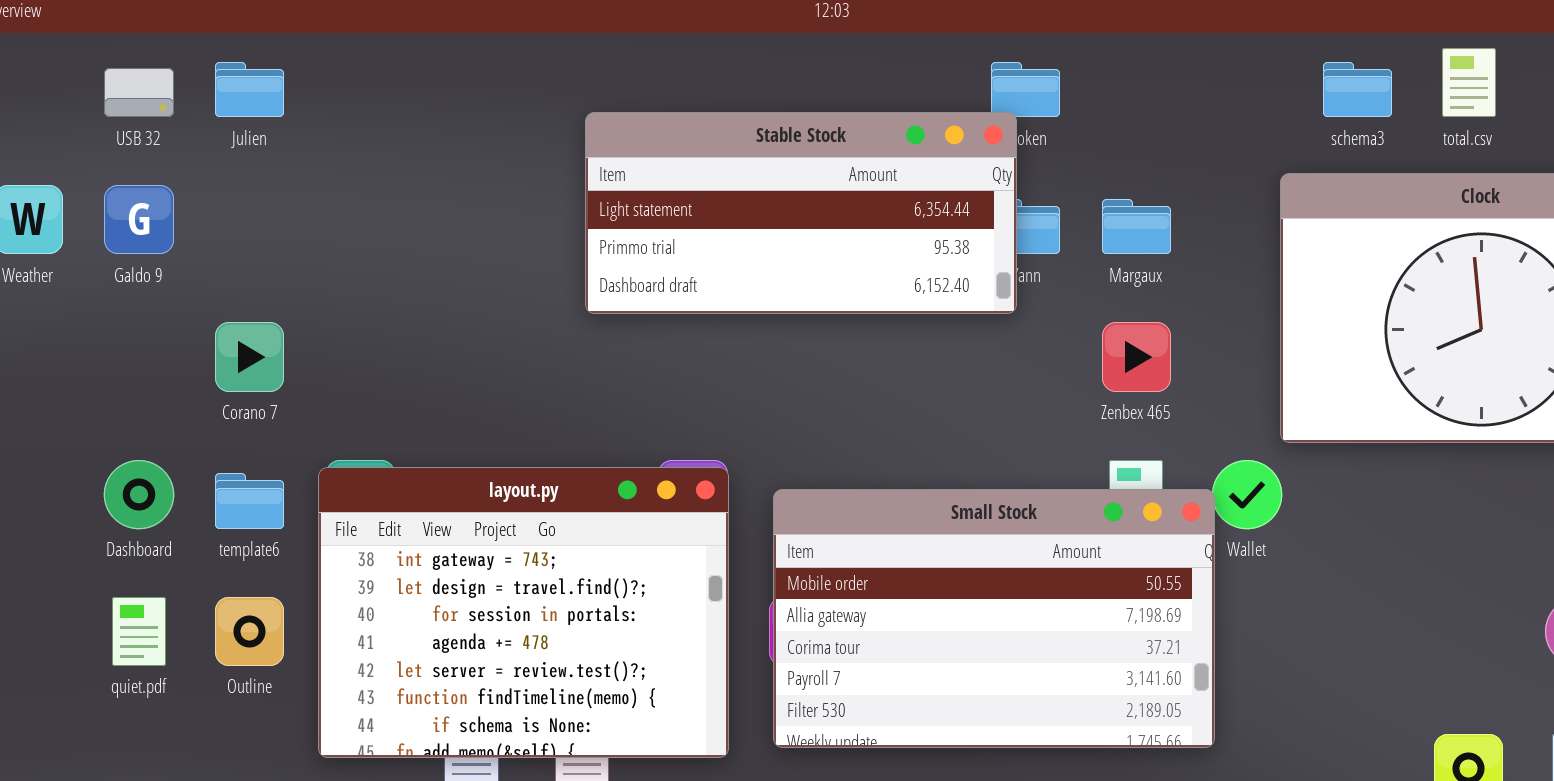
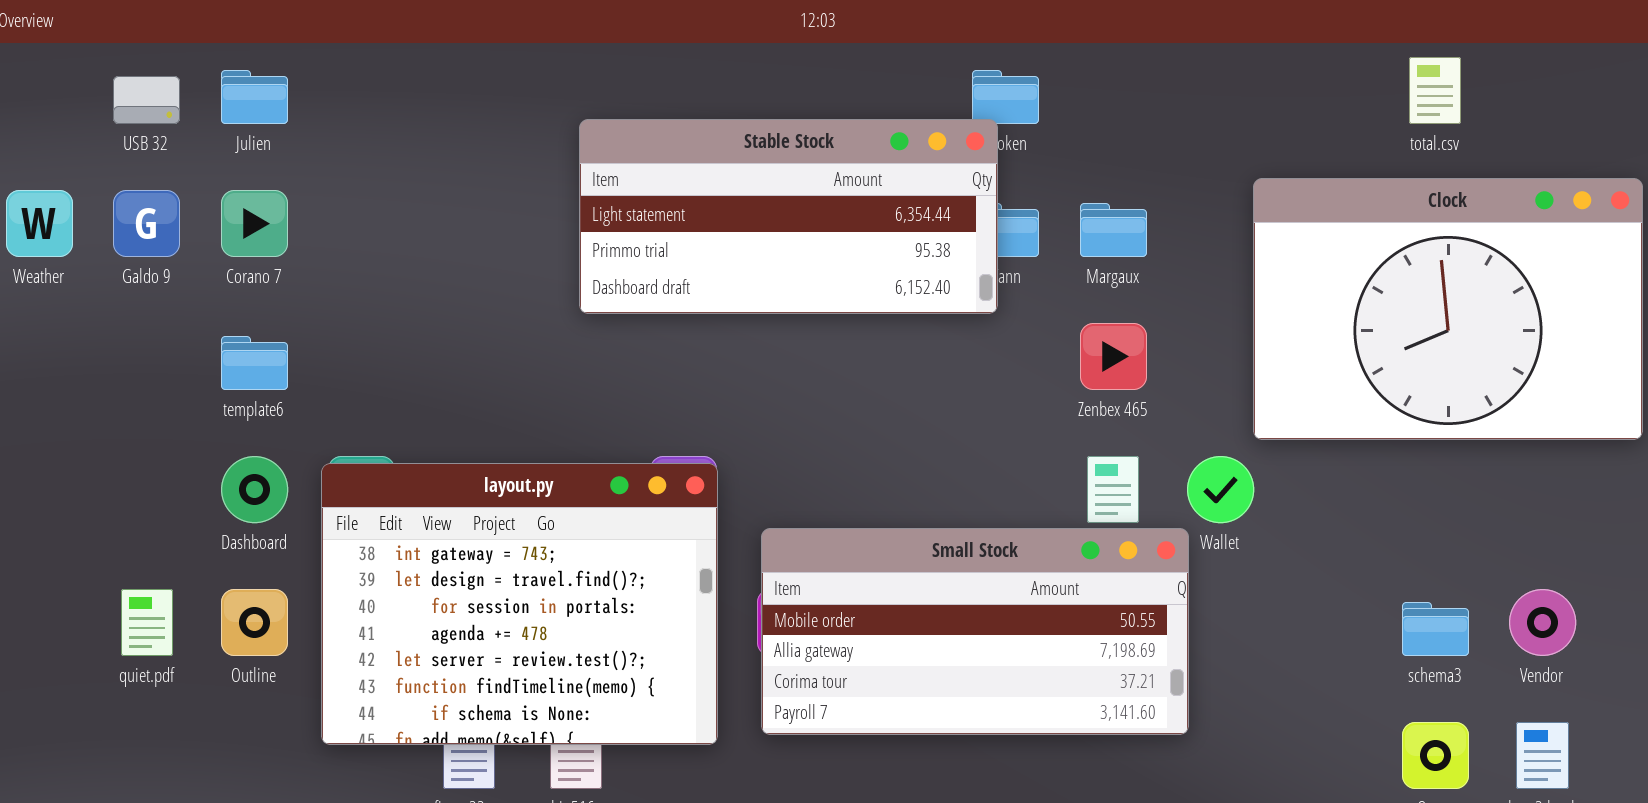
schema3: [1323,62,1392,117] -> [1402,602,1469,656], moved
Corano 7: [215,322,284,392] -> [221,190,288,257], moved
Dashboard: [104,460,174,529] -> [221,456,288,523], moved
template6: [215,473,284,529] -> [221,336,288,390], moved
Small Stock: [773,489,1215,748] -> [761,528,1189,735], resized

